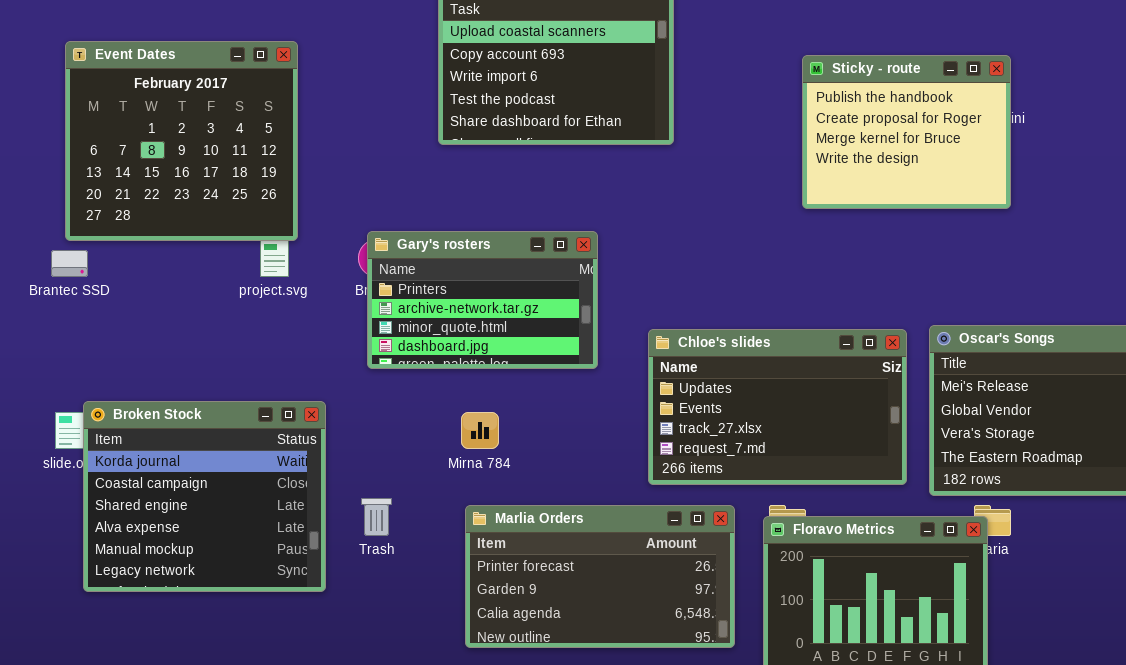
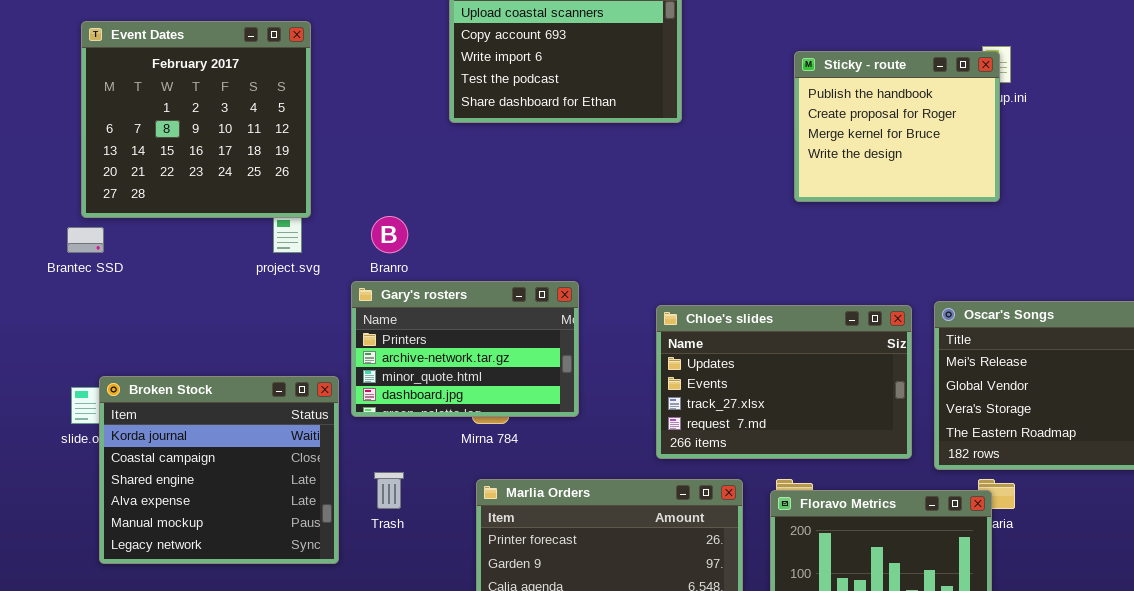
Sticky - route: [802,55,1011,209] -> [794,51,1000,202], moved
Gary's rosters: [367,231,598,369] -> [351,281,579,417], moved

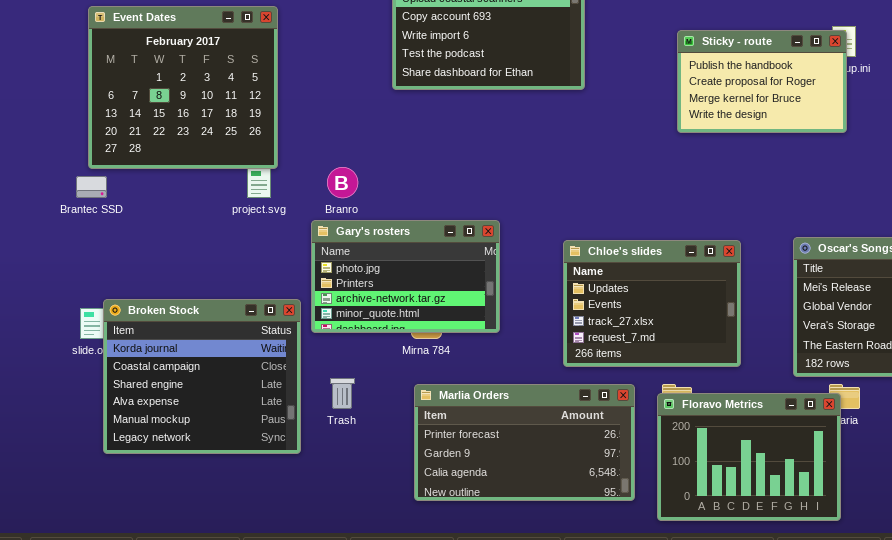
Sticky - route: [794,51,1000,202] -> [677,30,847,133], resized
Gary's rosters: [351,281,579,417] -> [311,220,500,333], scrolled up 1 row
Chloe's slides: [656,305,912,459] -> [563,240,741,367], resized

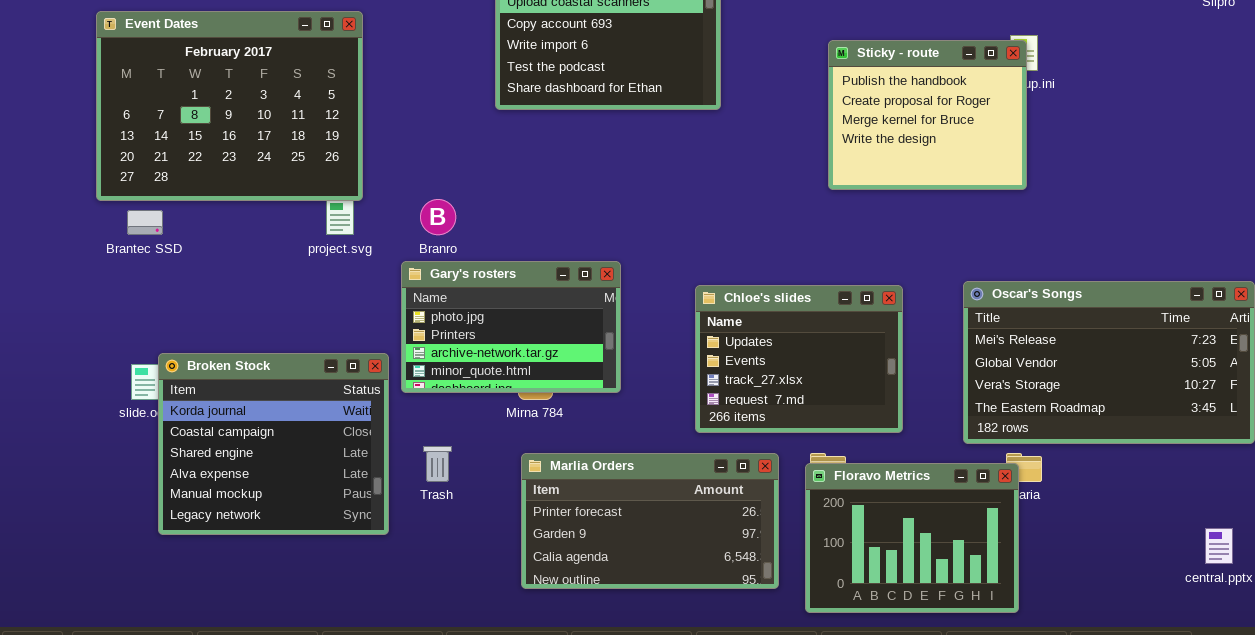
Event Dates: [88,6,278,169] -> [96,11,363,201], resized
Sticky - route: [677,30,847,133] -> [828,40,1027,190], resized

